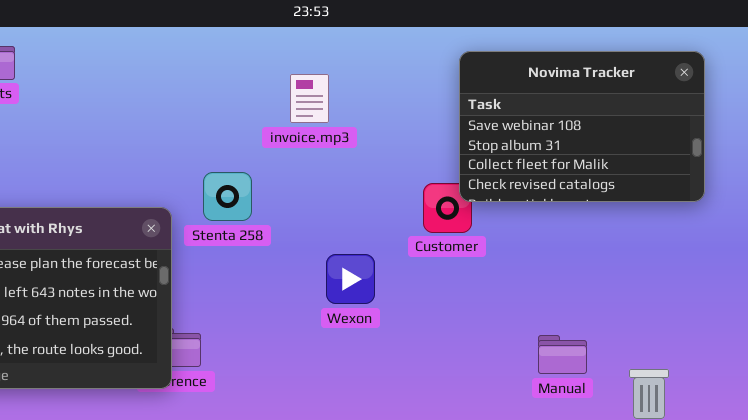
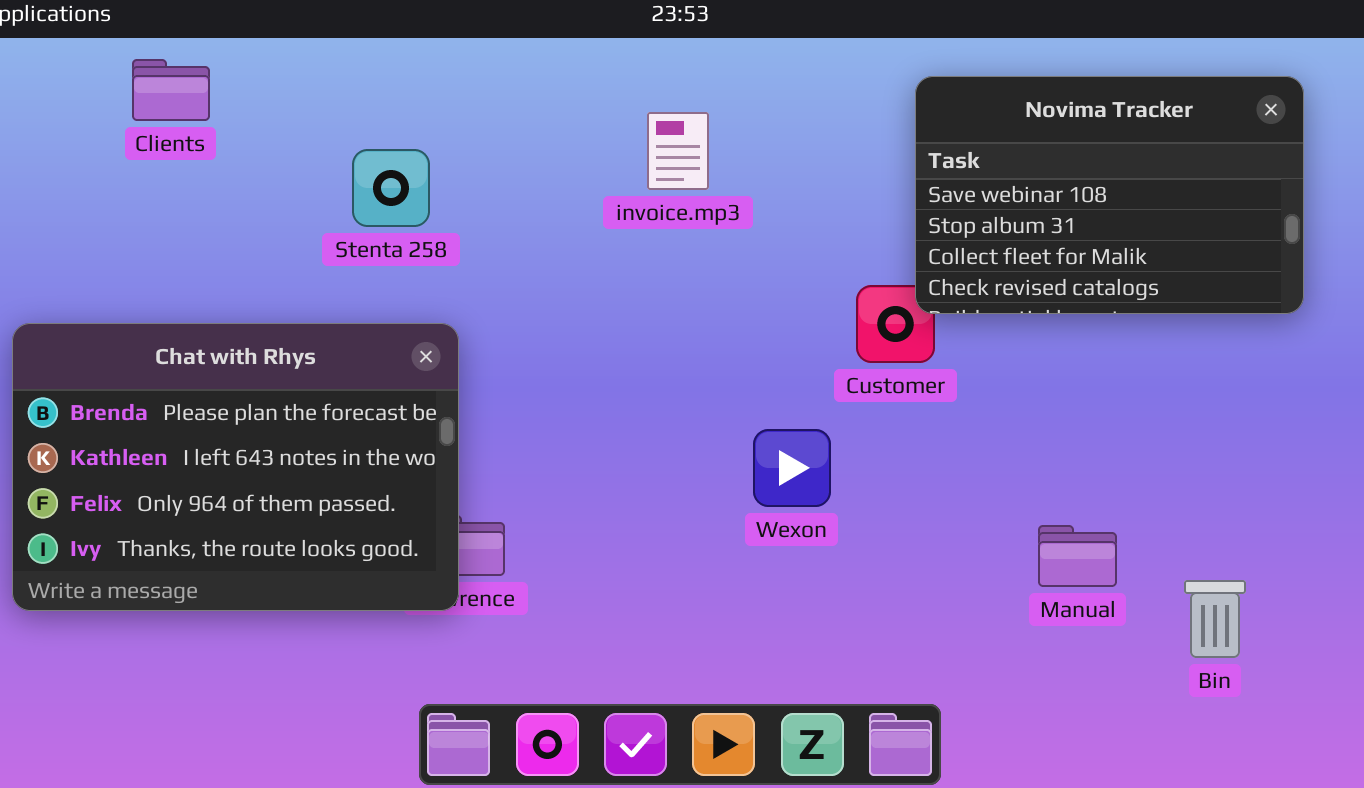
Stenta 258: [203,172,252,221] -> [352,149,430,227], moved
Wexon: [326,254,375,304] -> [753,429,831,507], moved

